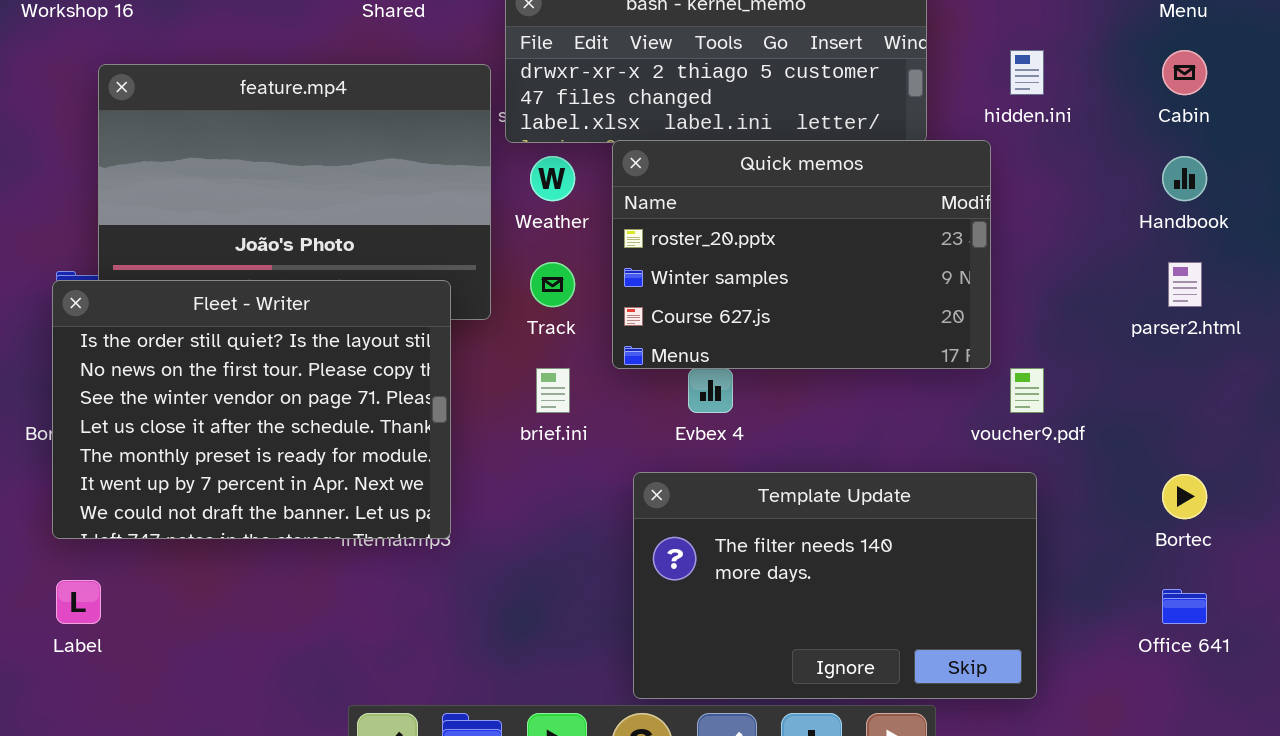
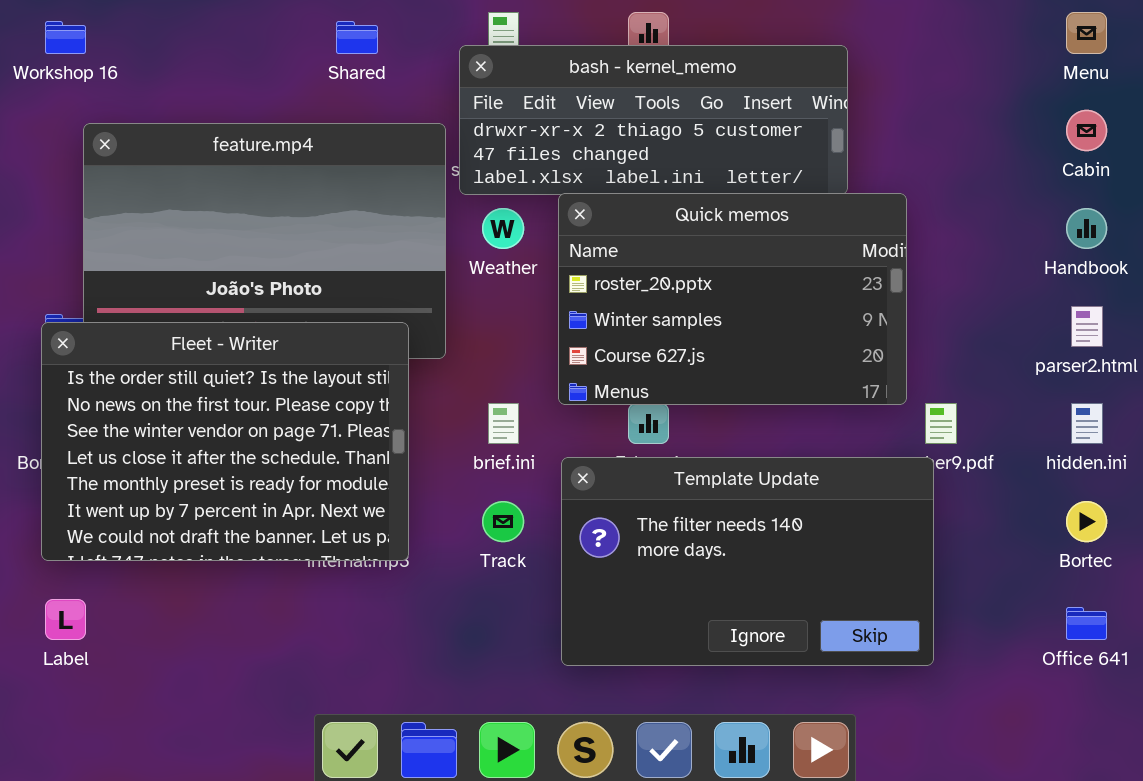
hidden.ini: [1010,50,1044,95] -> [1071,403,1103,444], moved
Track: [530,262,575,307] -> [482,501,524,542], moved
Template Update: [633,472,1037,699] -> [561,457,934,666], moved

